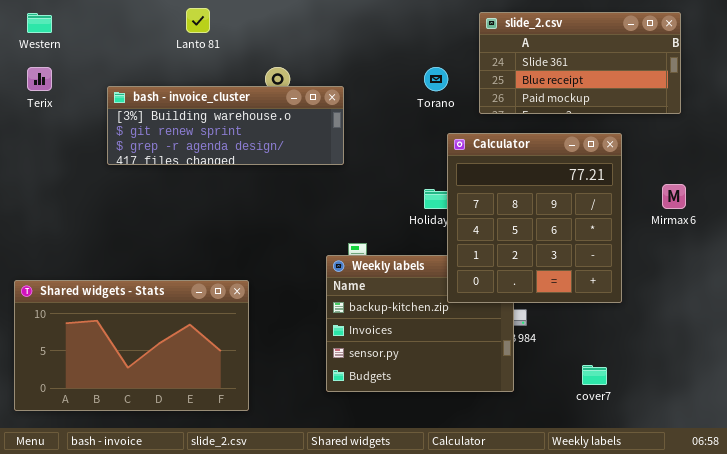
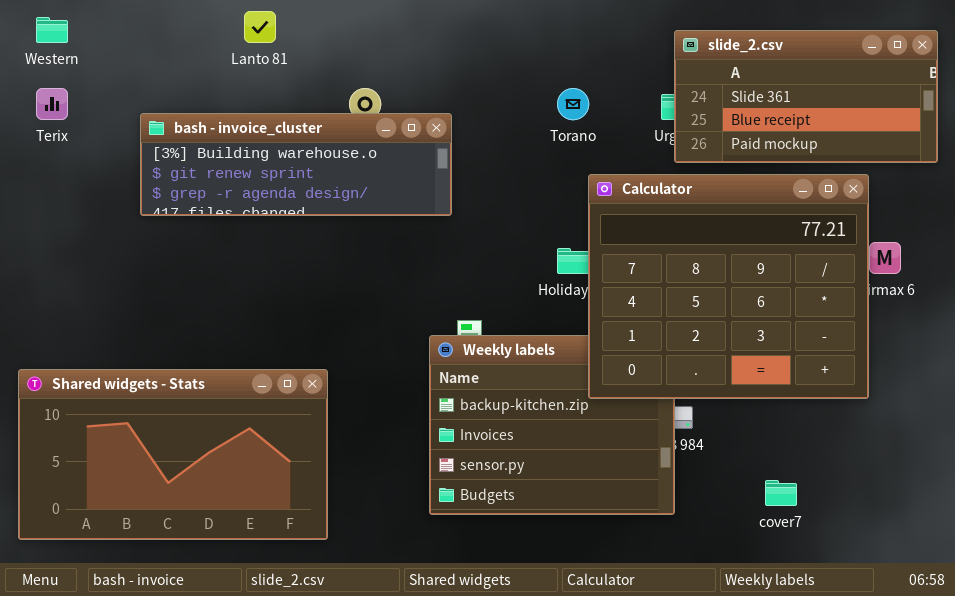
slide_2.csv: [479,12,681,114] -> [674,30,938,163], moved
Calculator: [447,133,622,303] -> [588,174,869,399], resized

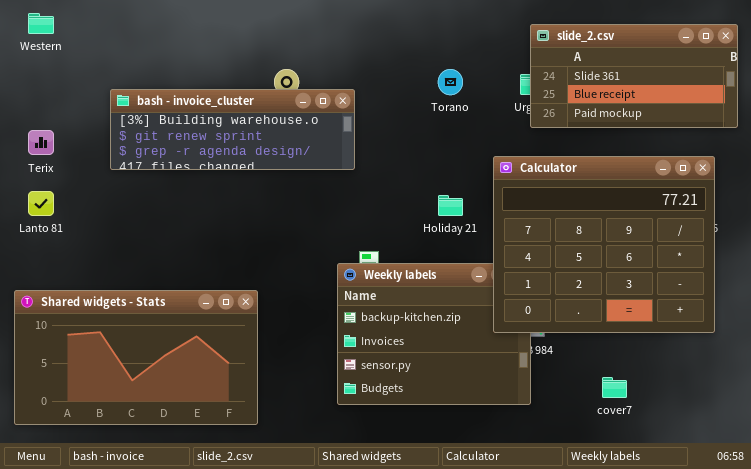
Lanto 81: [244,11,276,43] -> [28,191,54,216], moved
Terix: [36,88,68,120] -> [28,130,54,155], moved
Calculator: [588,174,869,399] -> [493,156,715,333], moved

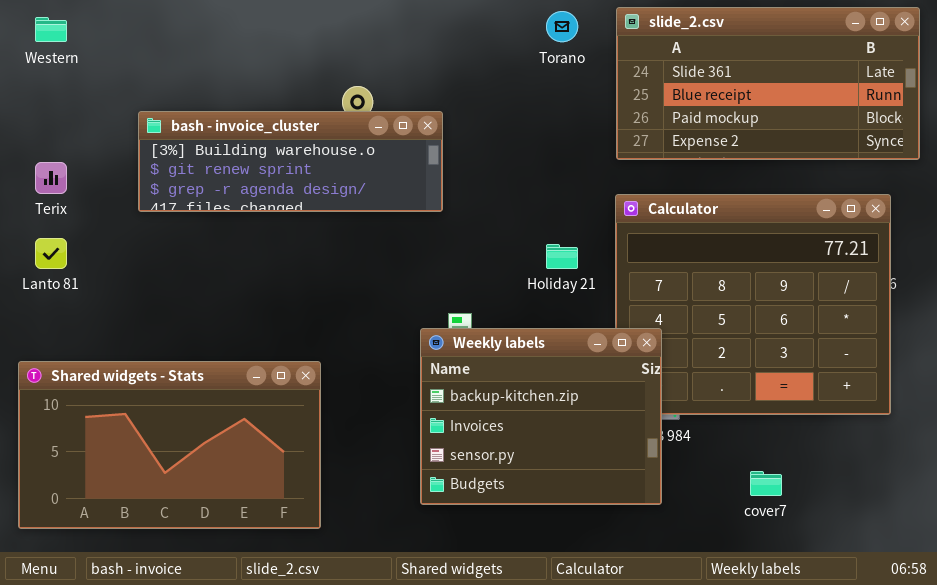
slide_2.csv: [530,24,738,128] -> [616,7,920,160], resized
Torano: [438,69,463,95] -> [546,11,578,42], moved
Weekly labels: [337,263,531,405] -> [420,328,662,505], raised

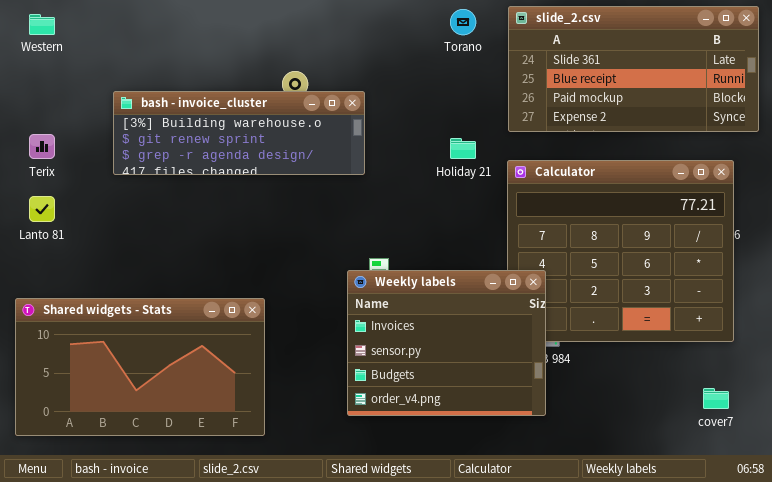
Holiday 21: [546,244,578,269] -> [450,138,476,159], moved
Weekly labels: [420,328,662,505] -> [347,270,546,416], scrolled down 1 row
cover7: [750,471,782,496] -> [703,388,729,409], moved

